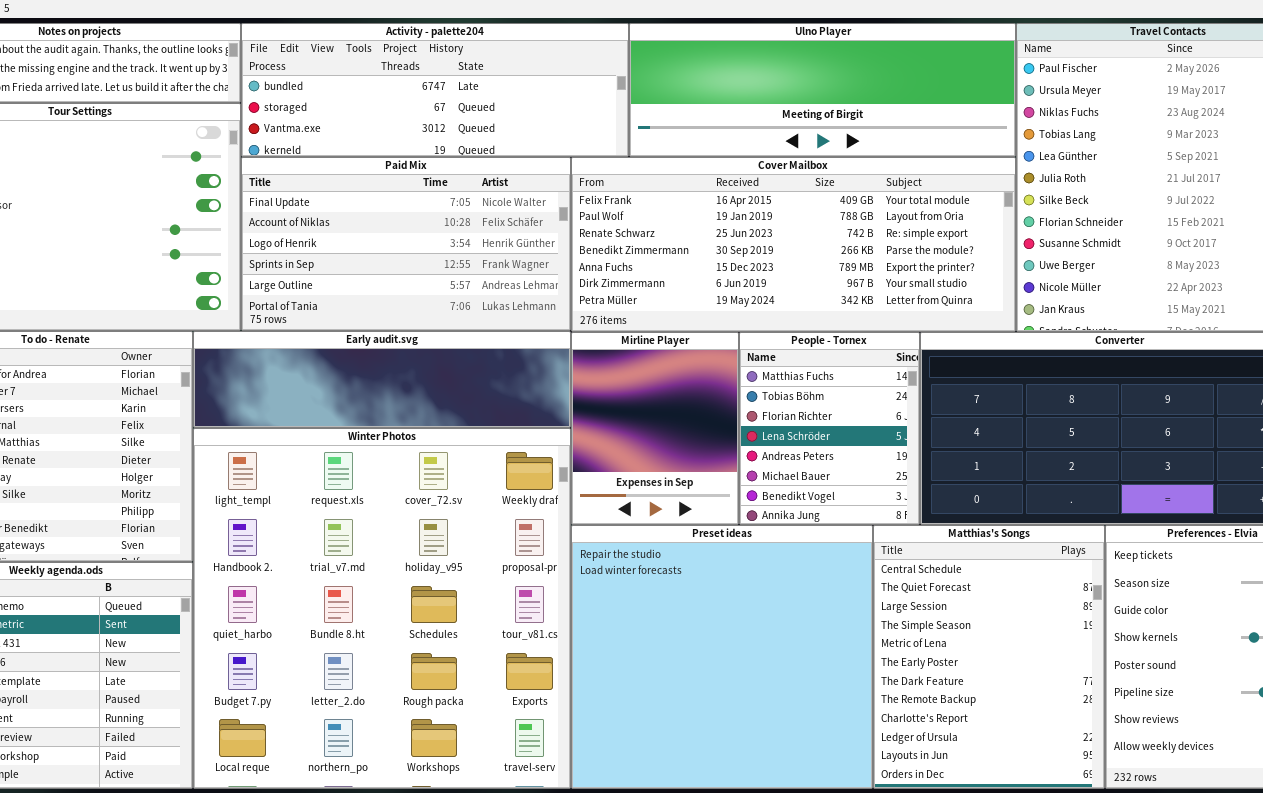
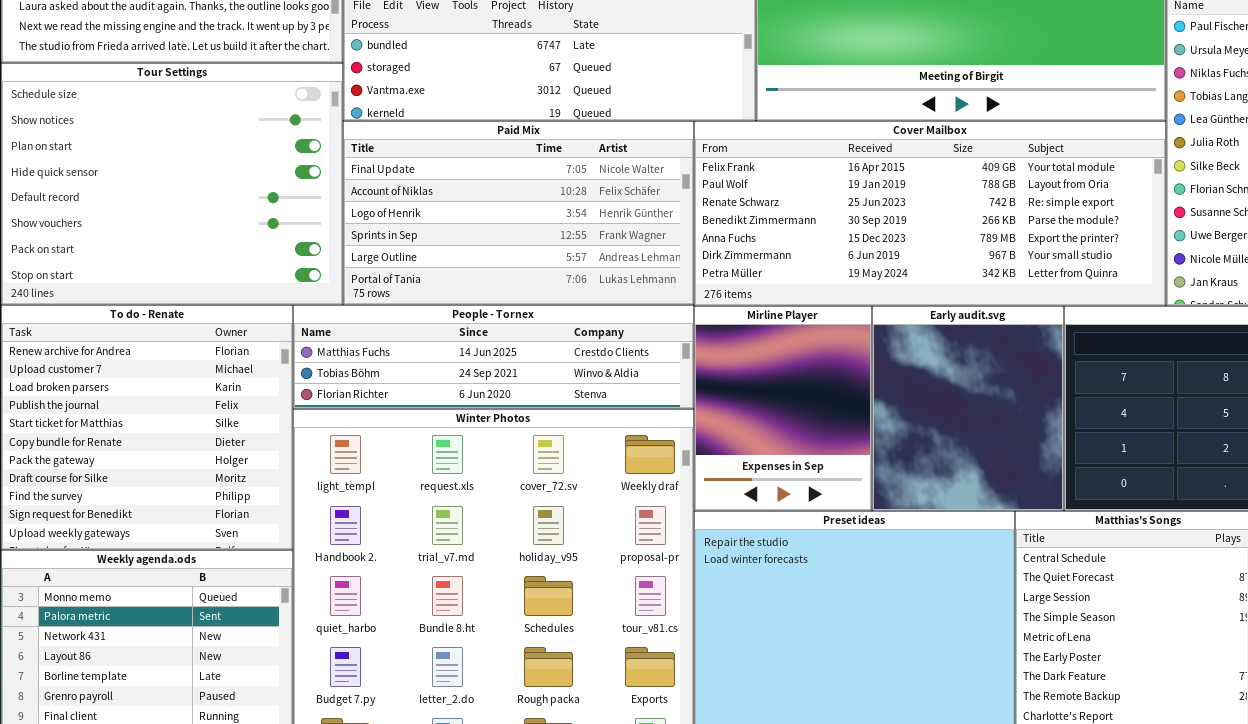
Early audit.svg: [193,331,571,428] -> [872,306,1064,511], moved, resized
People - Tornex: [739,332,920,525] -> [293,305,694,409], moved, resized

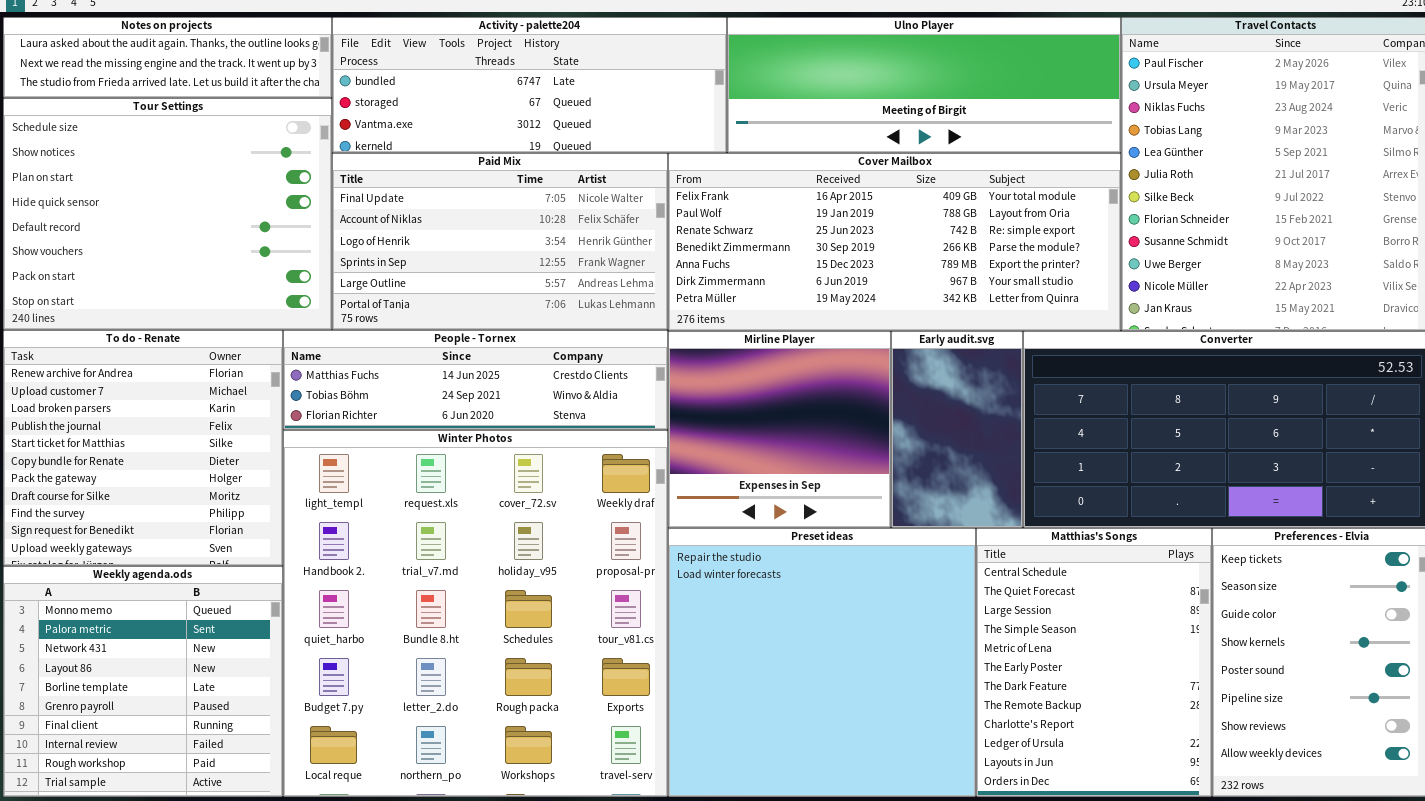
Mirline Player: [694,306,872,511] -> [668,331,891,528], resized
Early audit.svg: [872,306,1064,511] -> [891,331,1023,528], resized

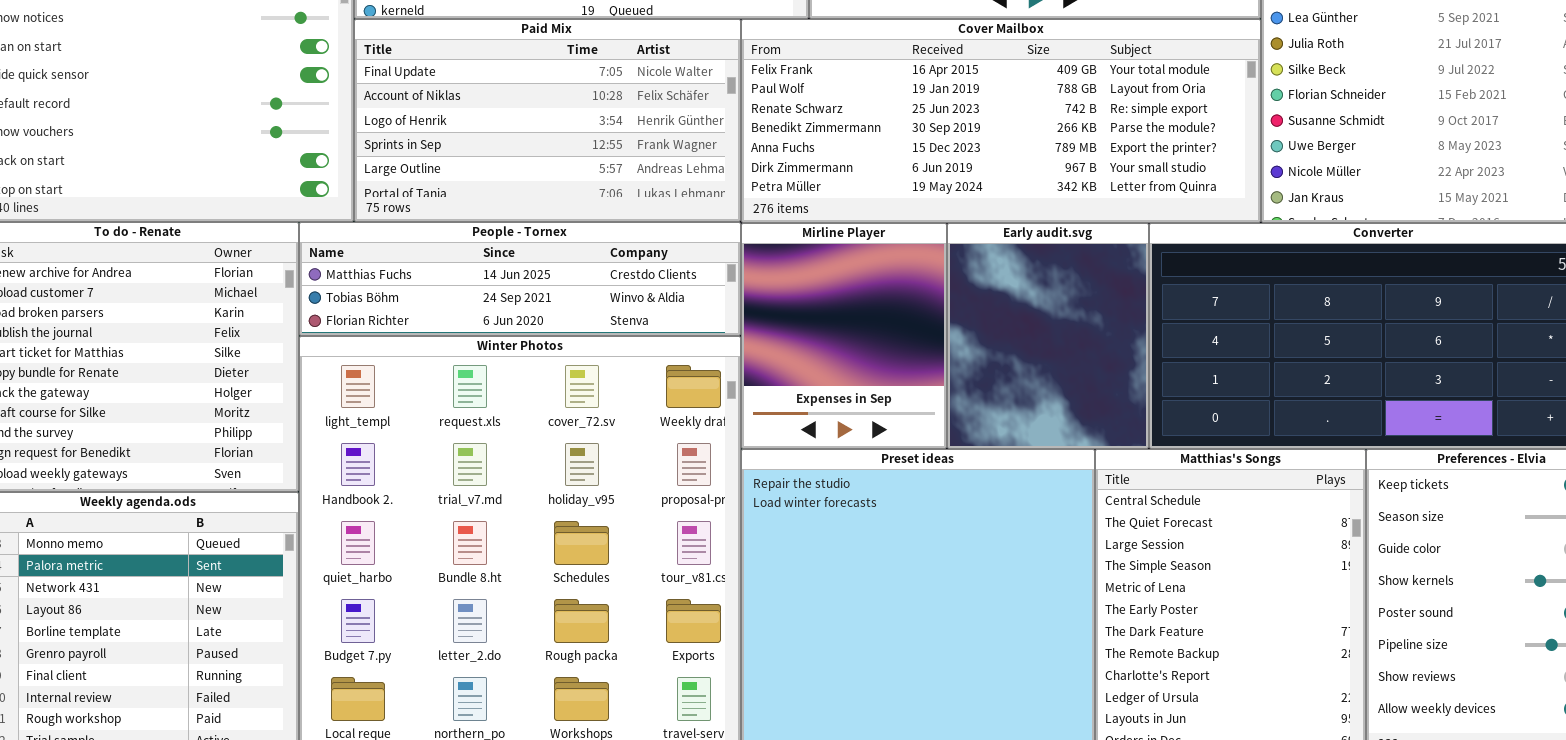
Mirline Player: [668,331,891,528] -> [741,223,947,449], resized
Early audit.svg: [891,331,1023,528] -> [947,223,1149,449], resized

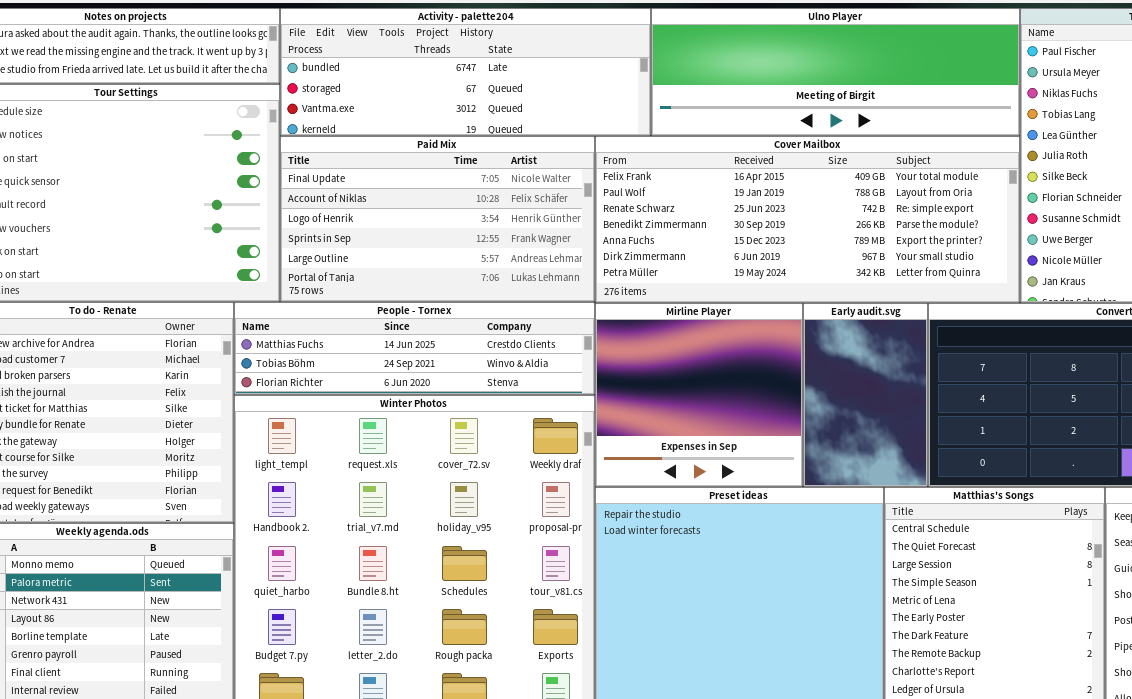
Mirline Player: [741,223,947,449] -> [595,303,803,487], resized
Early audit.svg: [947,223,1149,449] -> [803,303,928,487], resized

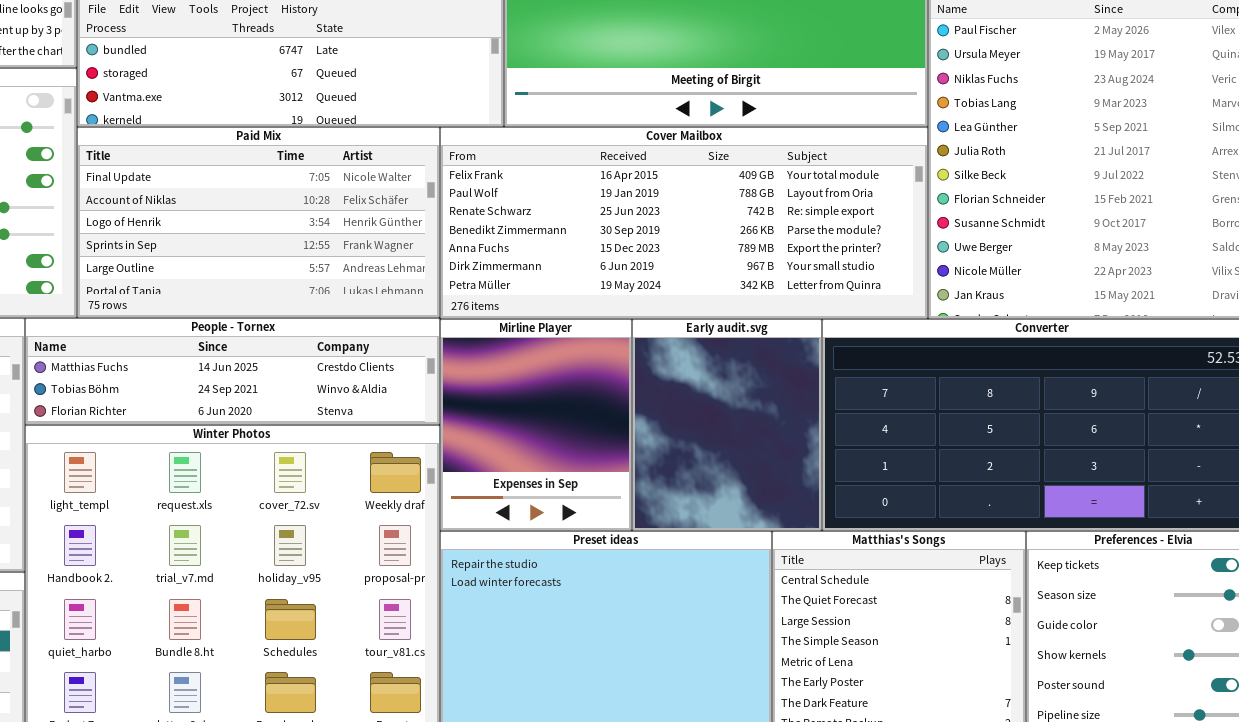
Mirline Player: [595,303,803,487] -> [440,319,632,531], resized
Early audit.svg: [803,303,928,487] -> [632,319,822,531], resized

